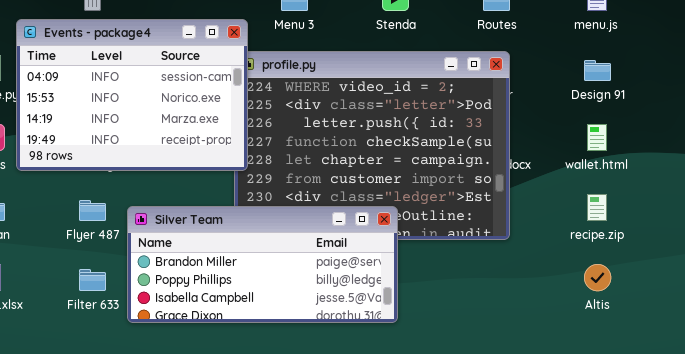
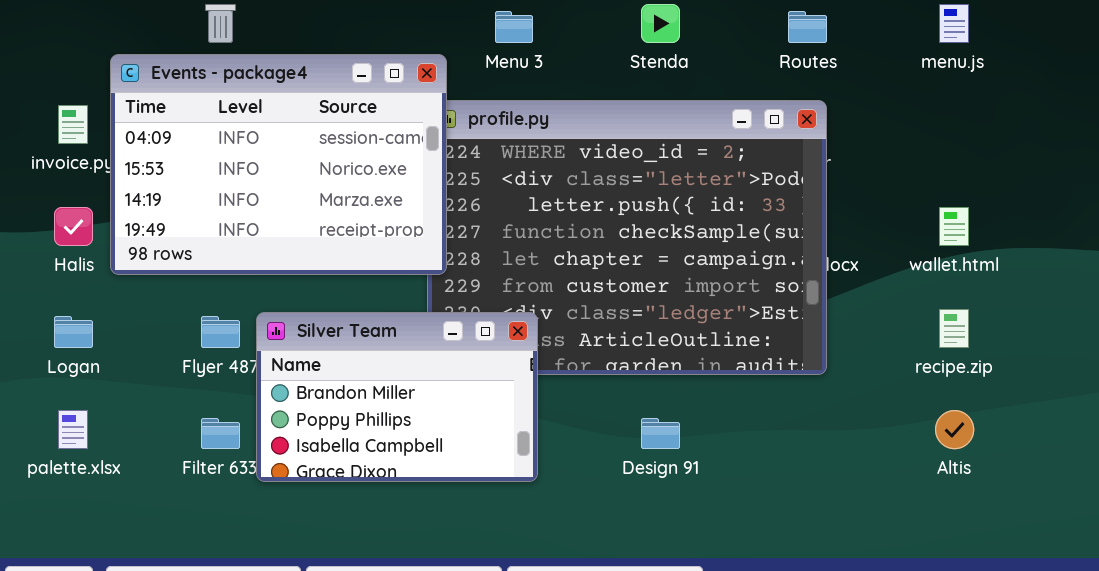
Design 91: [584,60,611,81] -> [641,418,680,449], moved
Silver Team: [127,206,398,323] -> [256,312,538,482], moved, resized

